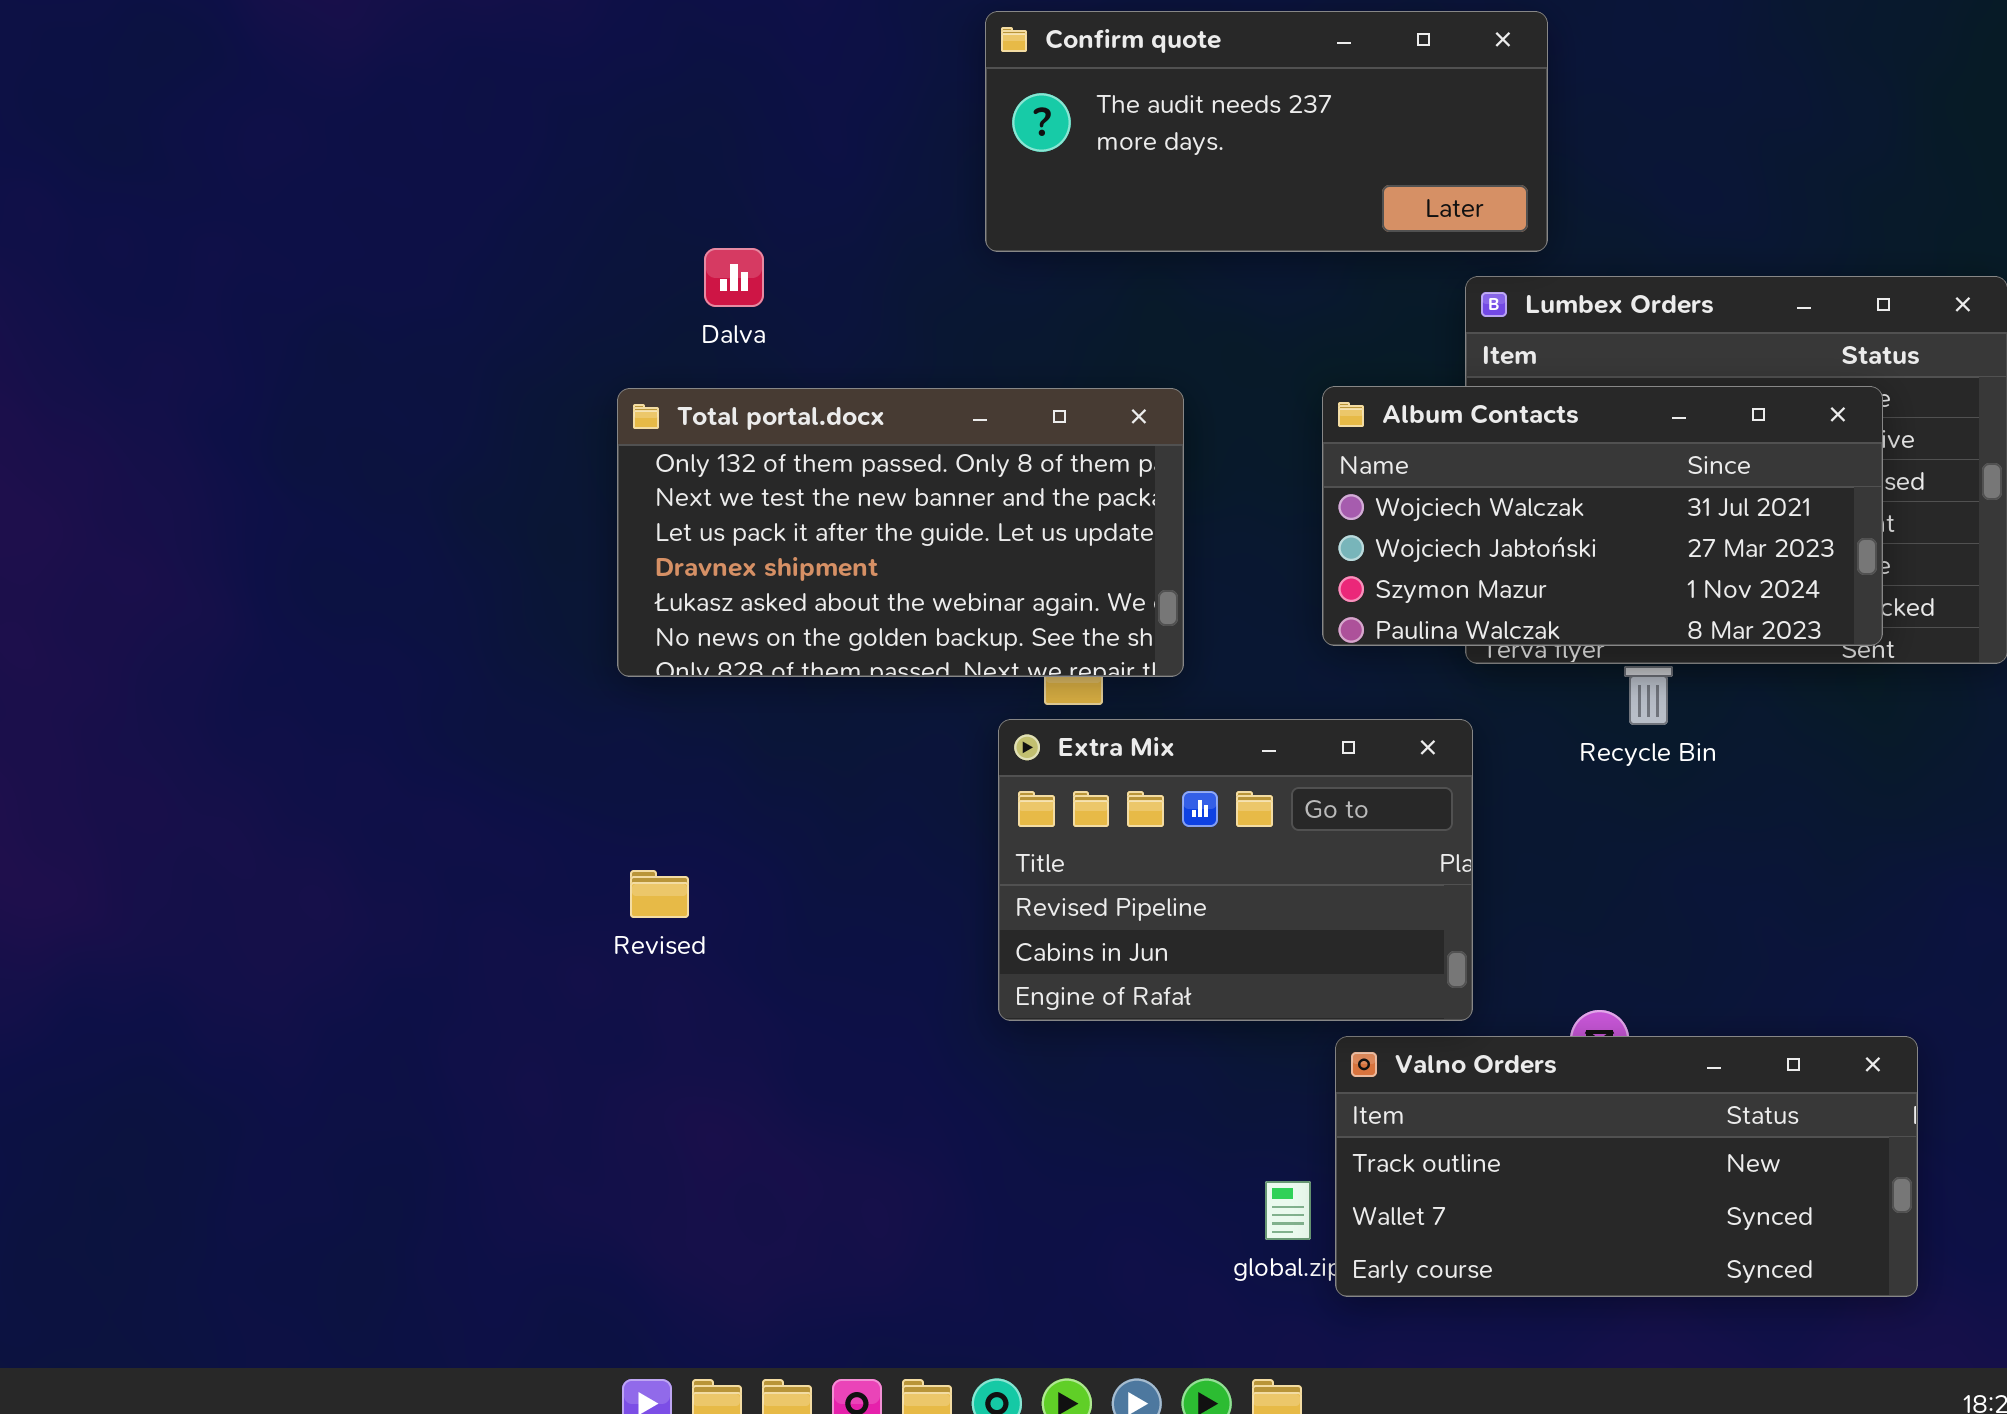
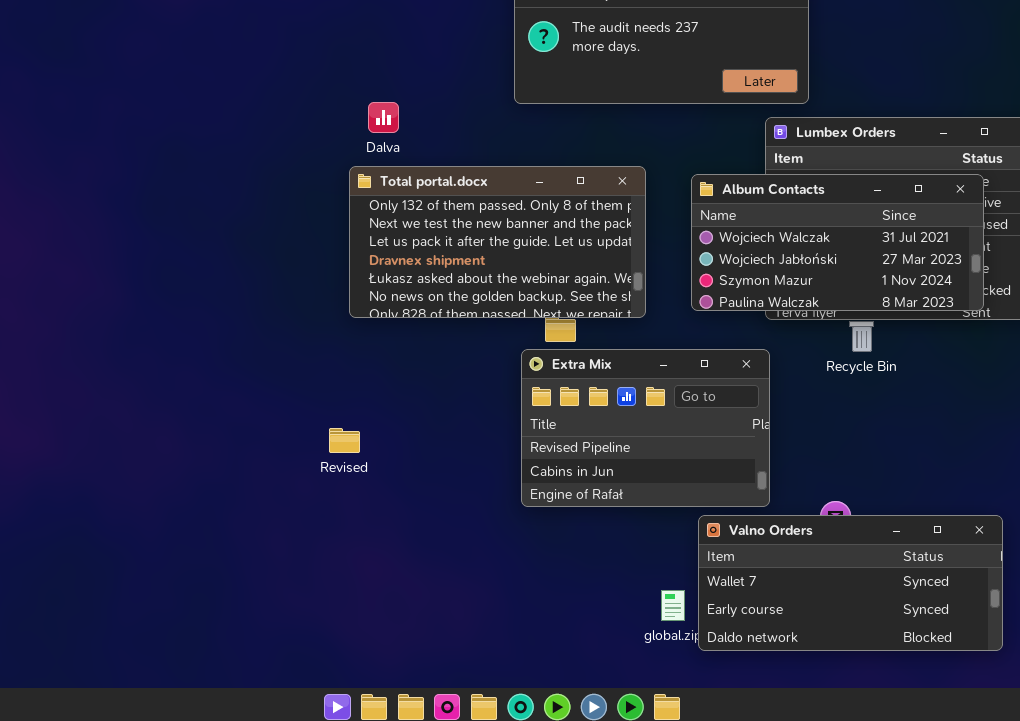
Total portal.docx: [617,388,1184,677] -> [349,166,646,318], moved
Valno Orders: [1335,1036,1918,1297] -> [698,515,1003,651], scrolled down 1 row

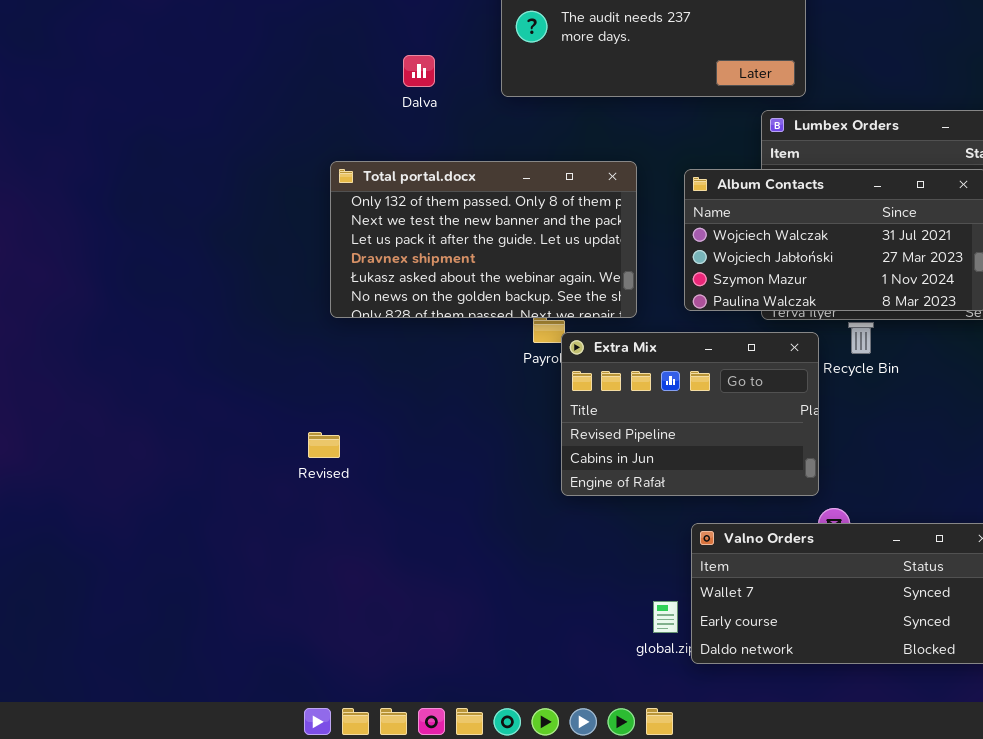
Dalva: [368,102,399,133] -> [403,55,435,87], moved
Extra Mix: [521,349,770,507] -> [561,332,819,496], moved

